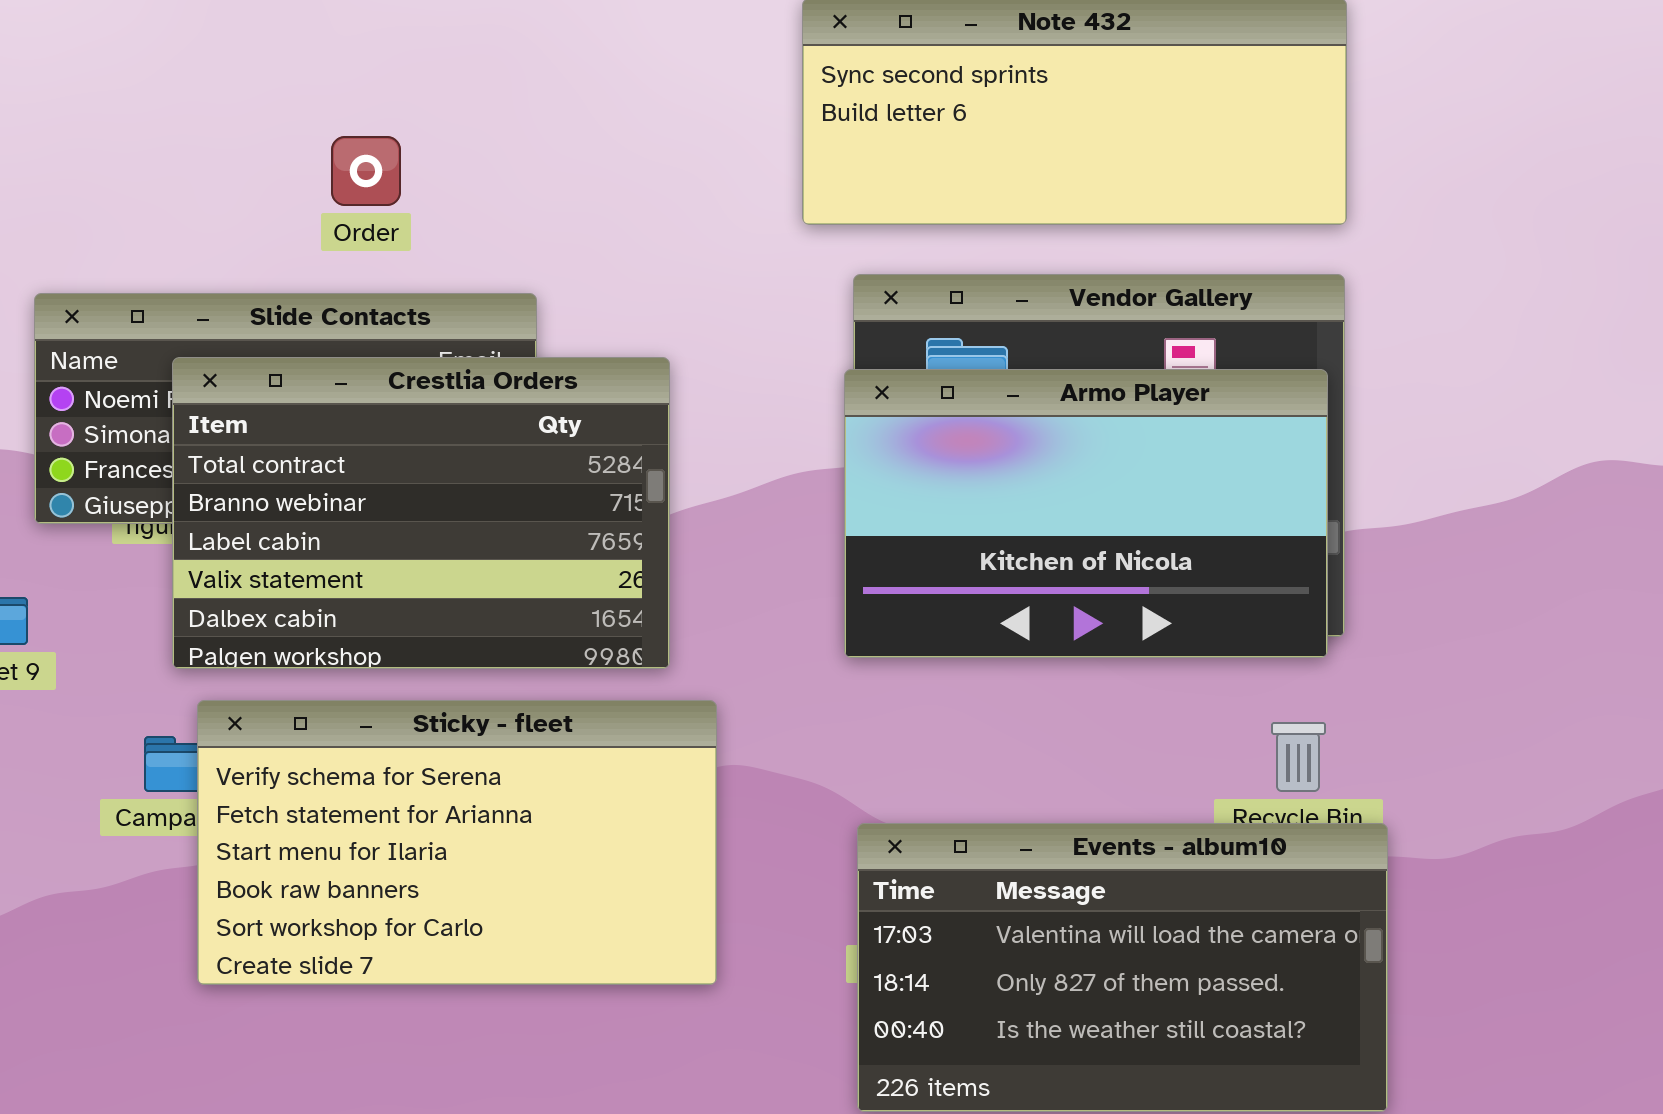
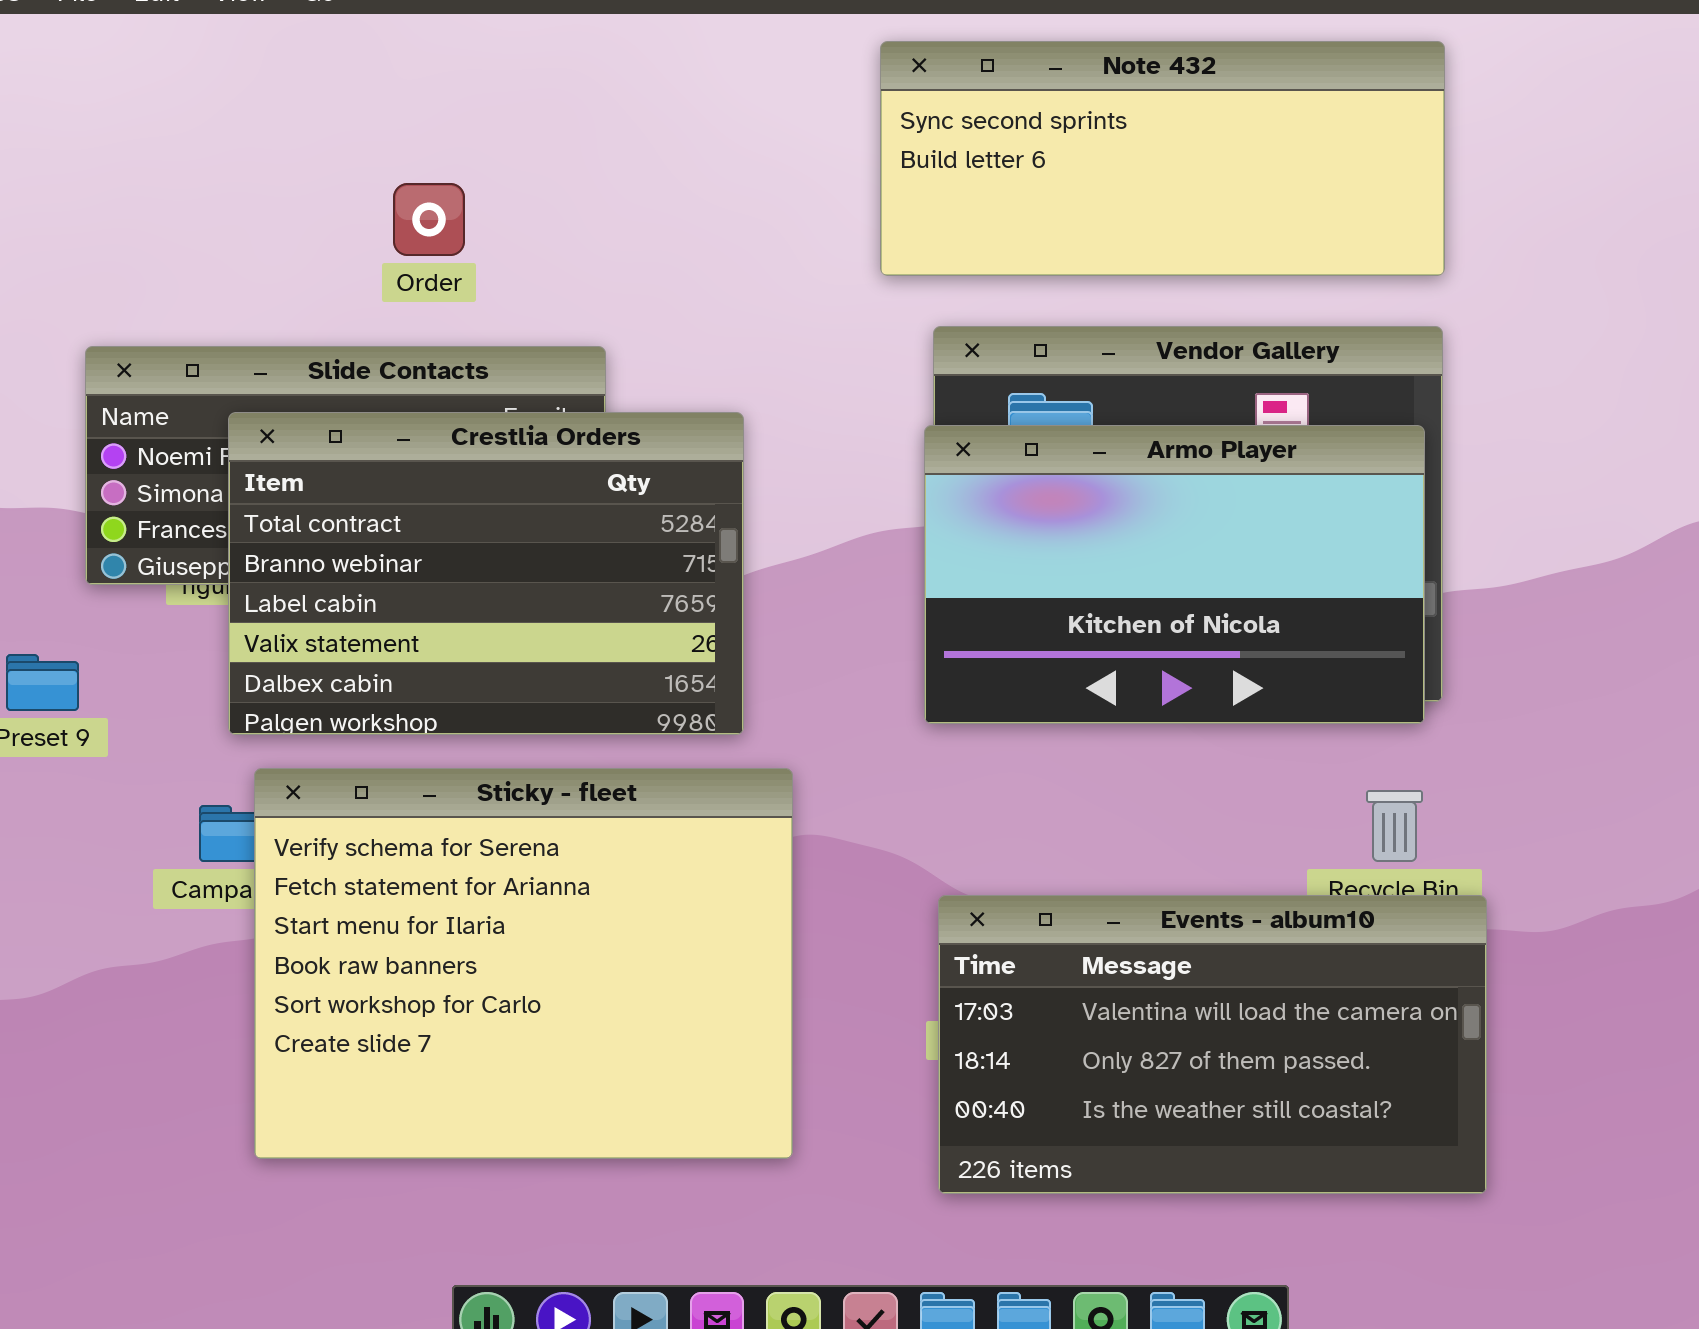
Sticky - fleet: [197,700,717,985] -> [254,768,793,1159], resized

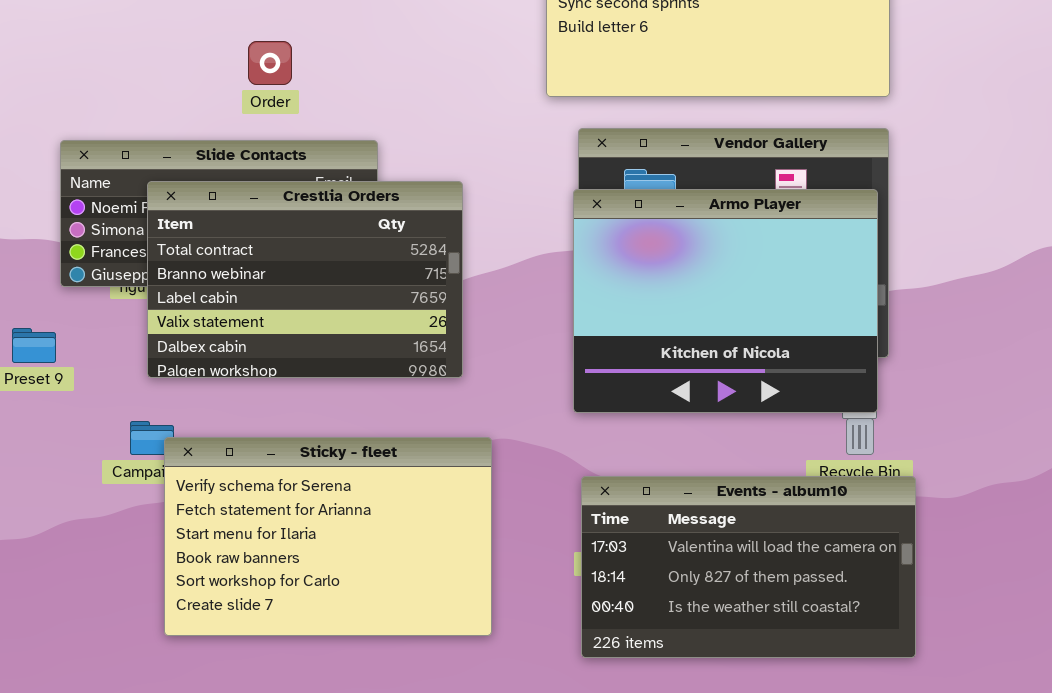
Armo Player: [924,425,1425,724] -> [573,189,878,413], resized
Sticky - fleet: [254,768,793,1159] -> [164,437,492,636], resized

